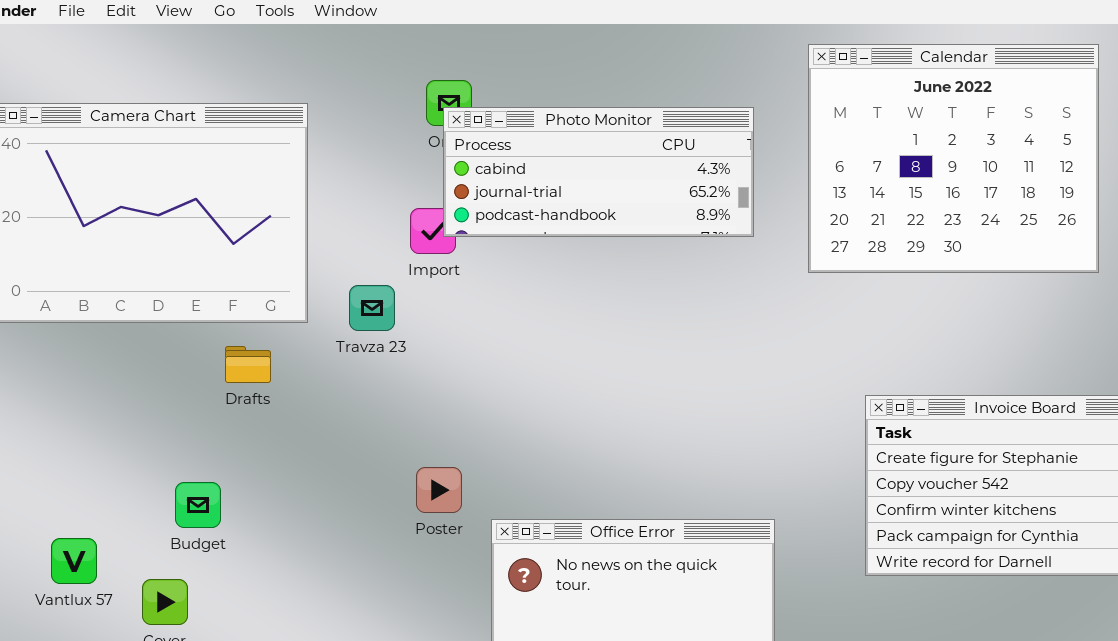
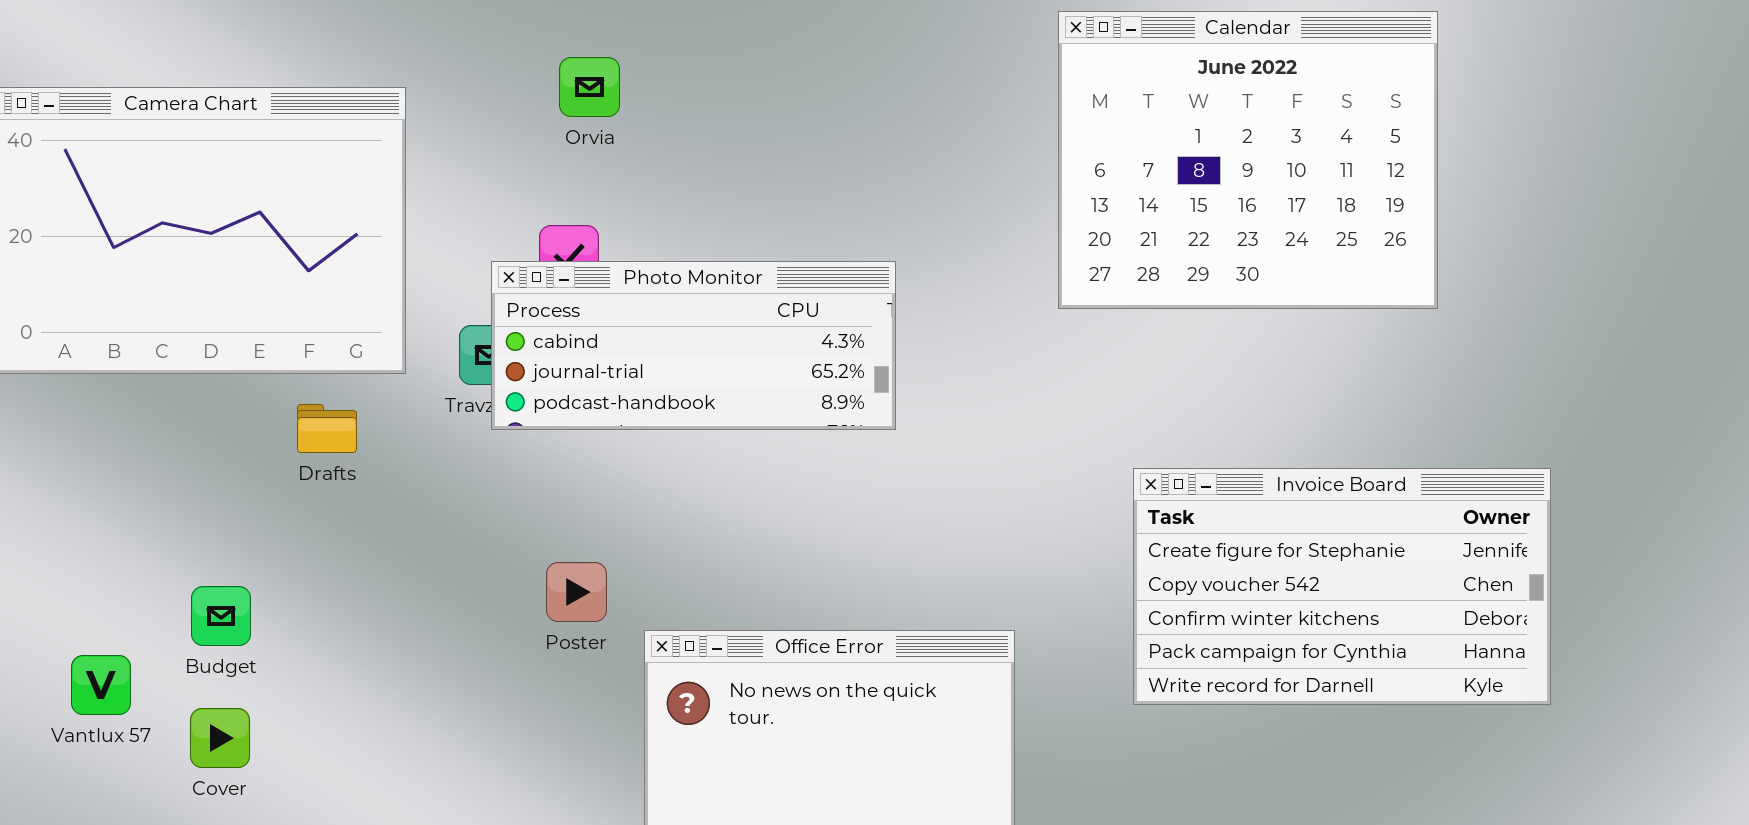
Photo Monitor: [443,107,754,237] -> [491,261,896,430], moved
Budget: [175,482,221,528] -> [191,586,251,646], moved

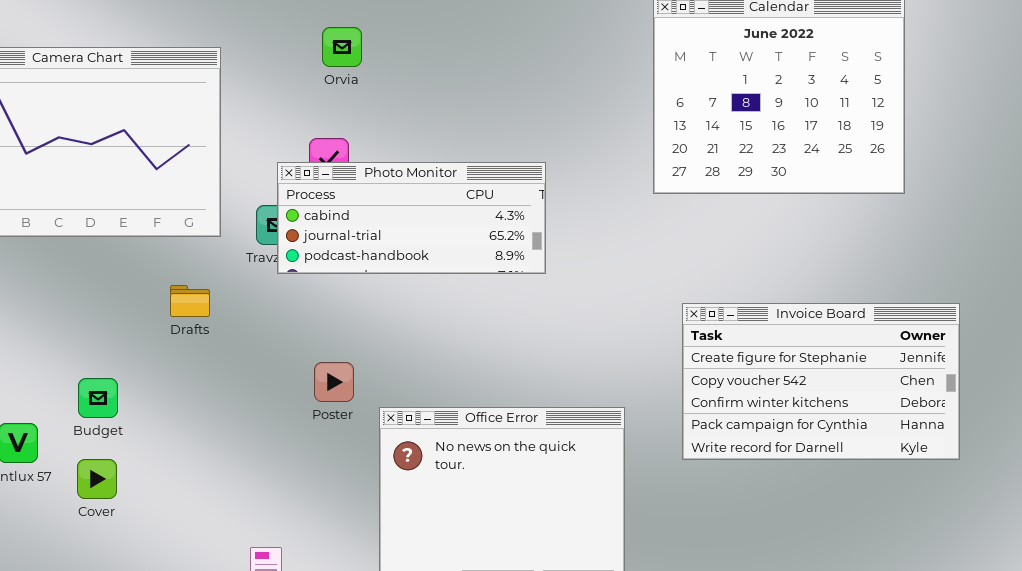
Drafts: [297,404,357,453] -> [170,285,210,317], moved
Invoice Board: [1133,468,1551,705] -> [682,303,960,460], moved

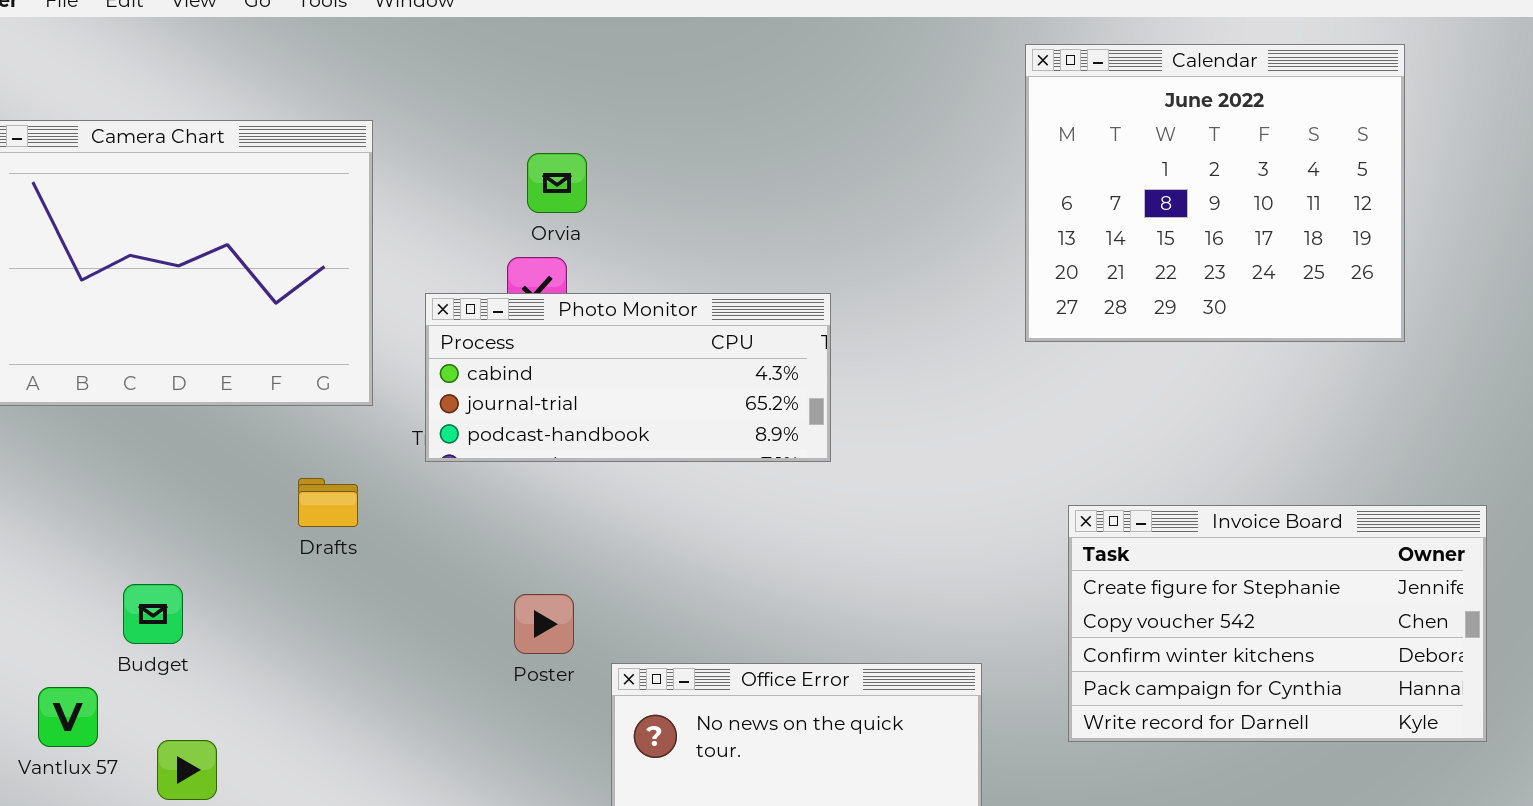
Orvia: [322,27,362,67] -> [527,153,587,213], moved
Photo Monitor: [277,162,546,274] -> [425,293,831,462], moved
Budget: [78,378,118,418] -> [123,584,183,644], moved

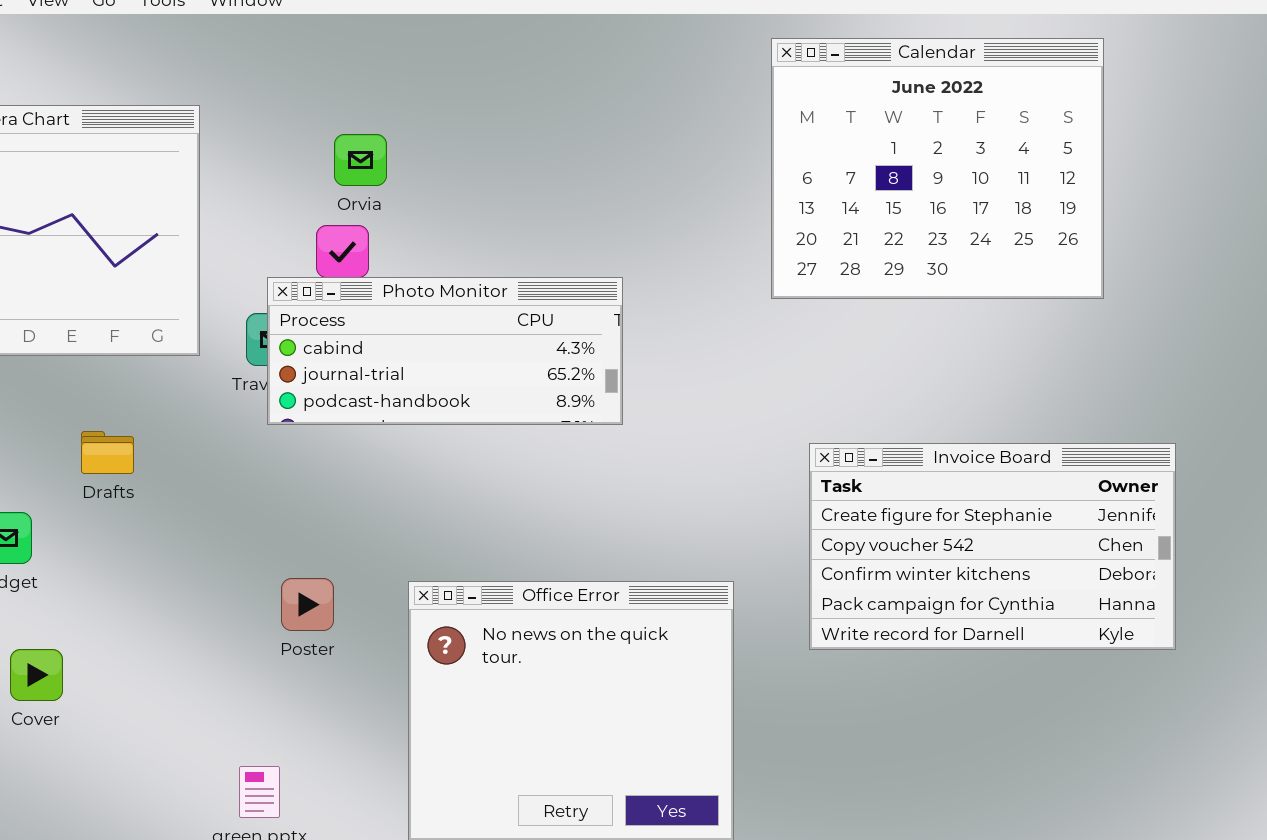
Photo Monitor: [425,293,831,462] -> [267,277,623,425], moved
Drafts: [298,478,358,527] -> [81,431,134,474], moved
Poster: [514,594,574,654] -> [281,578,334,631], moved

